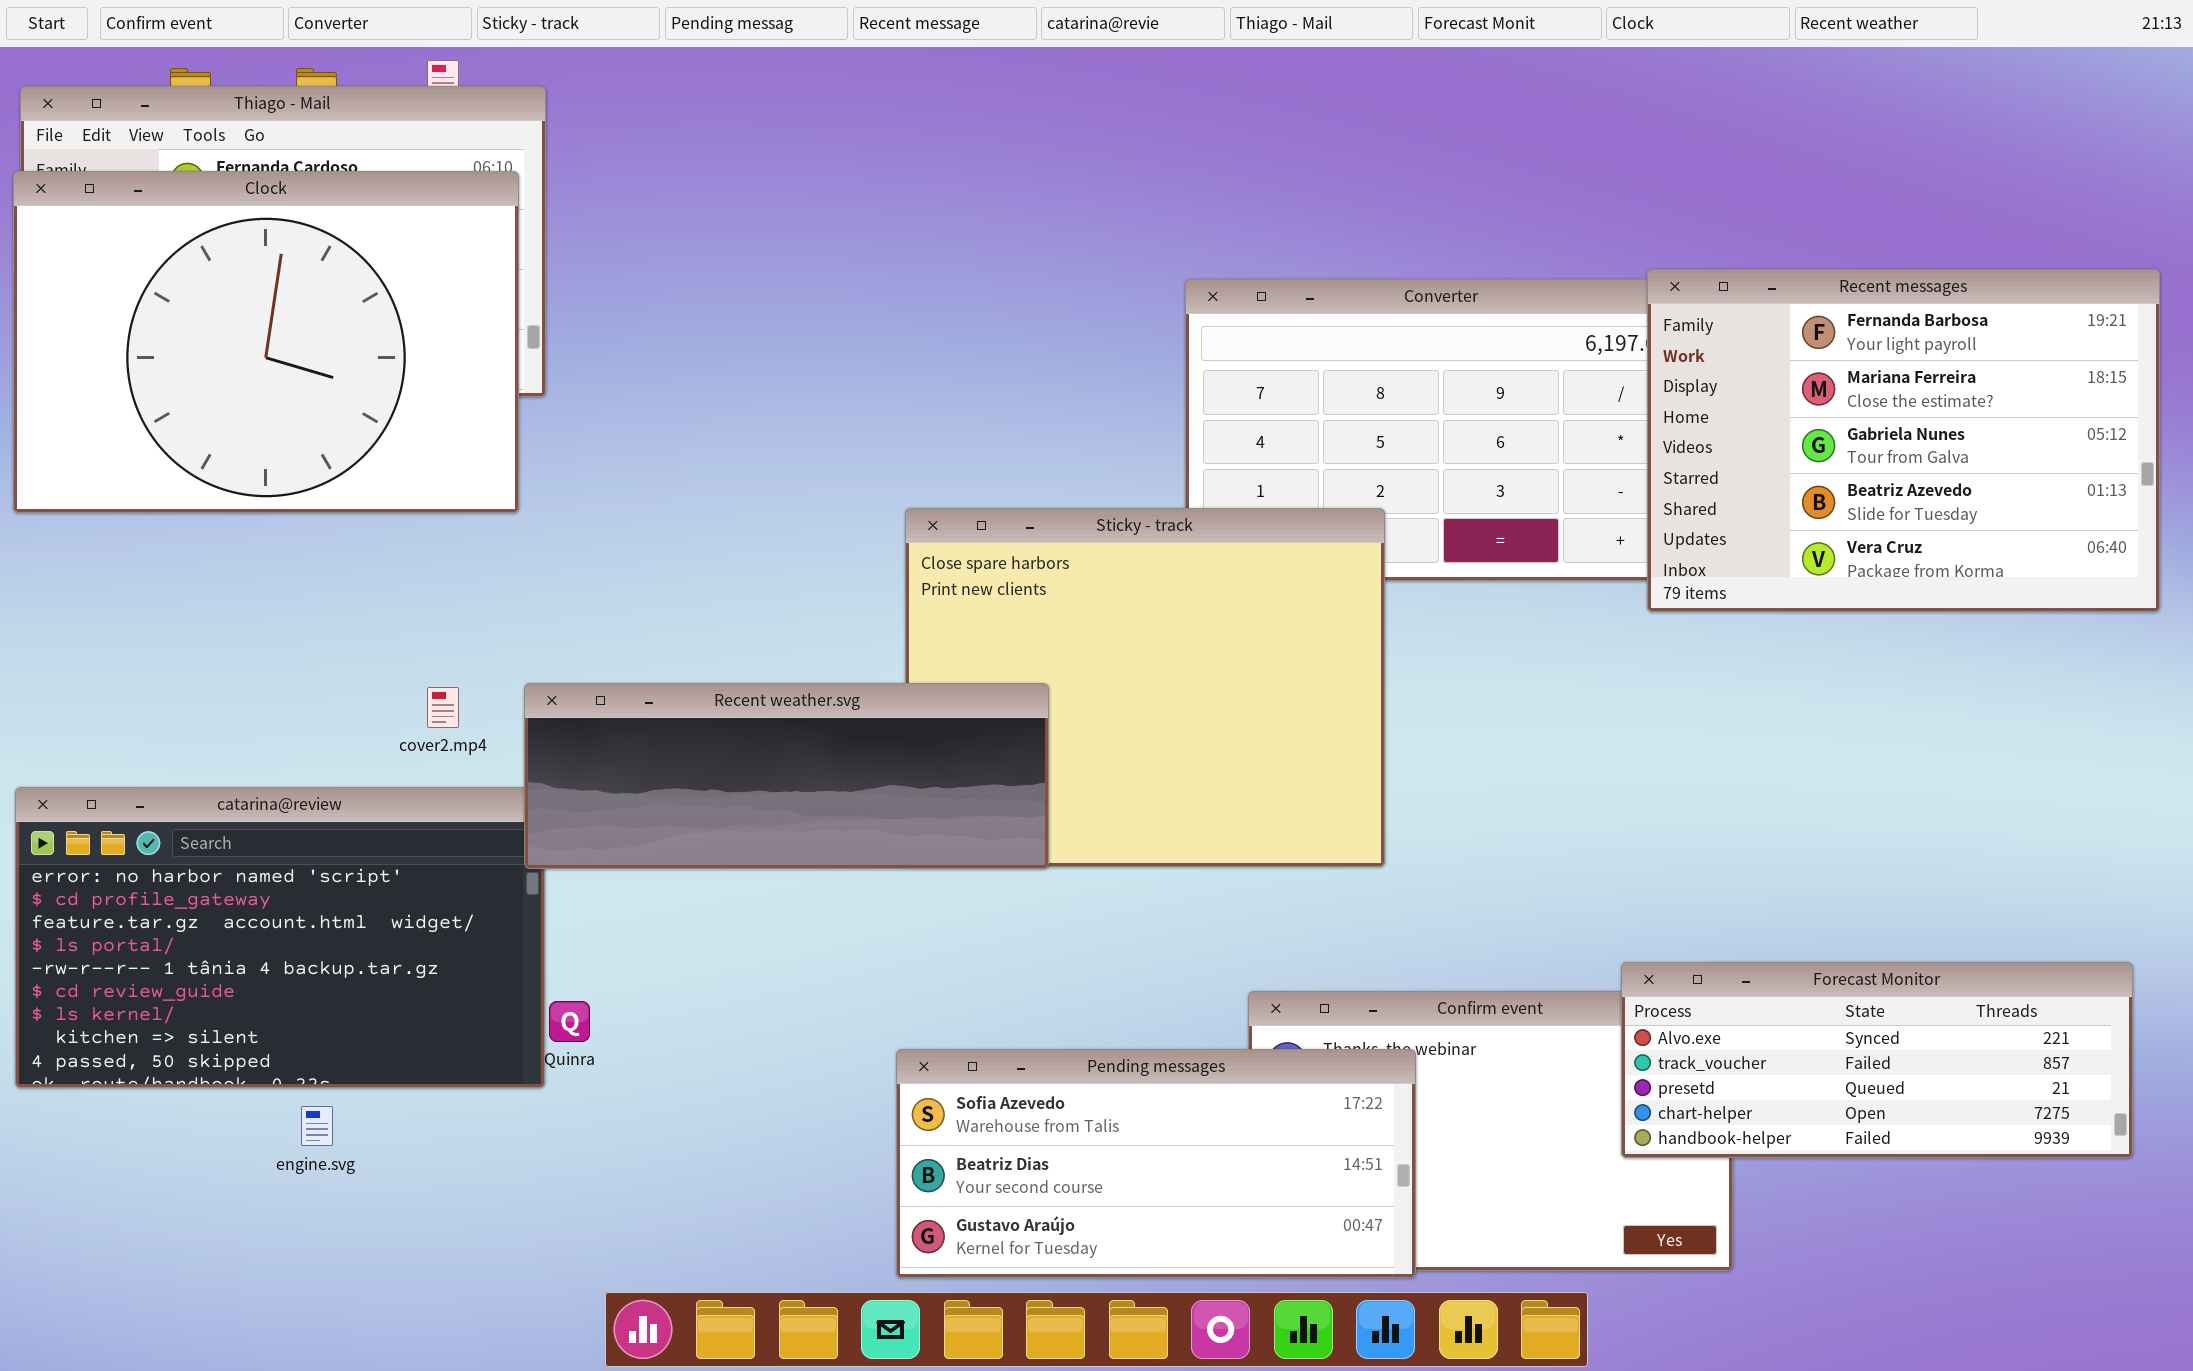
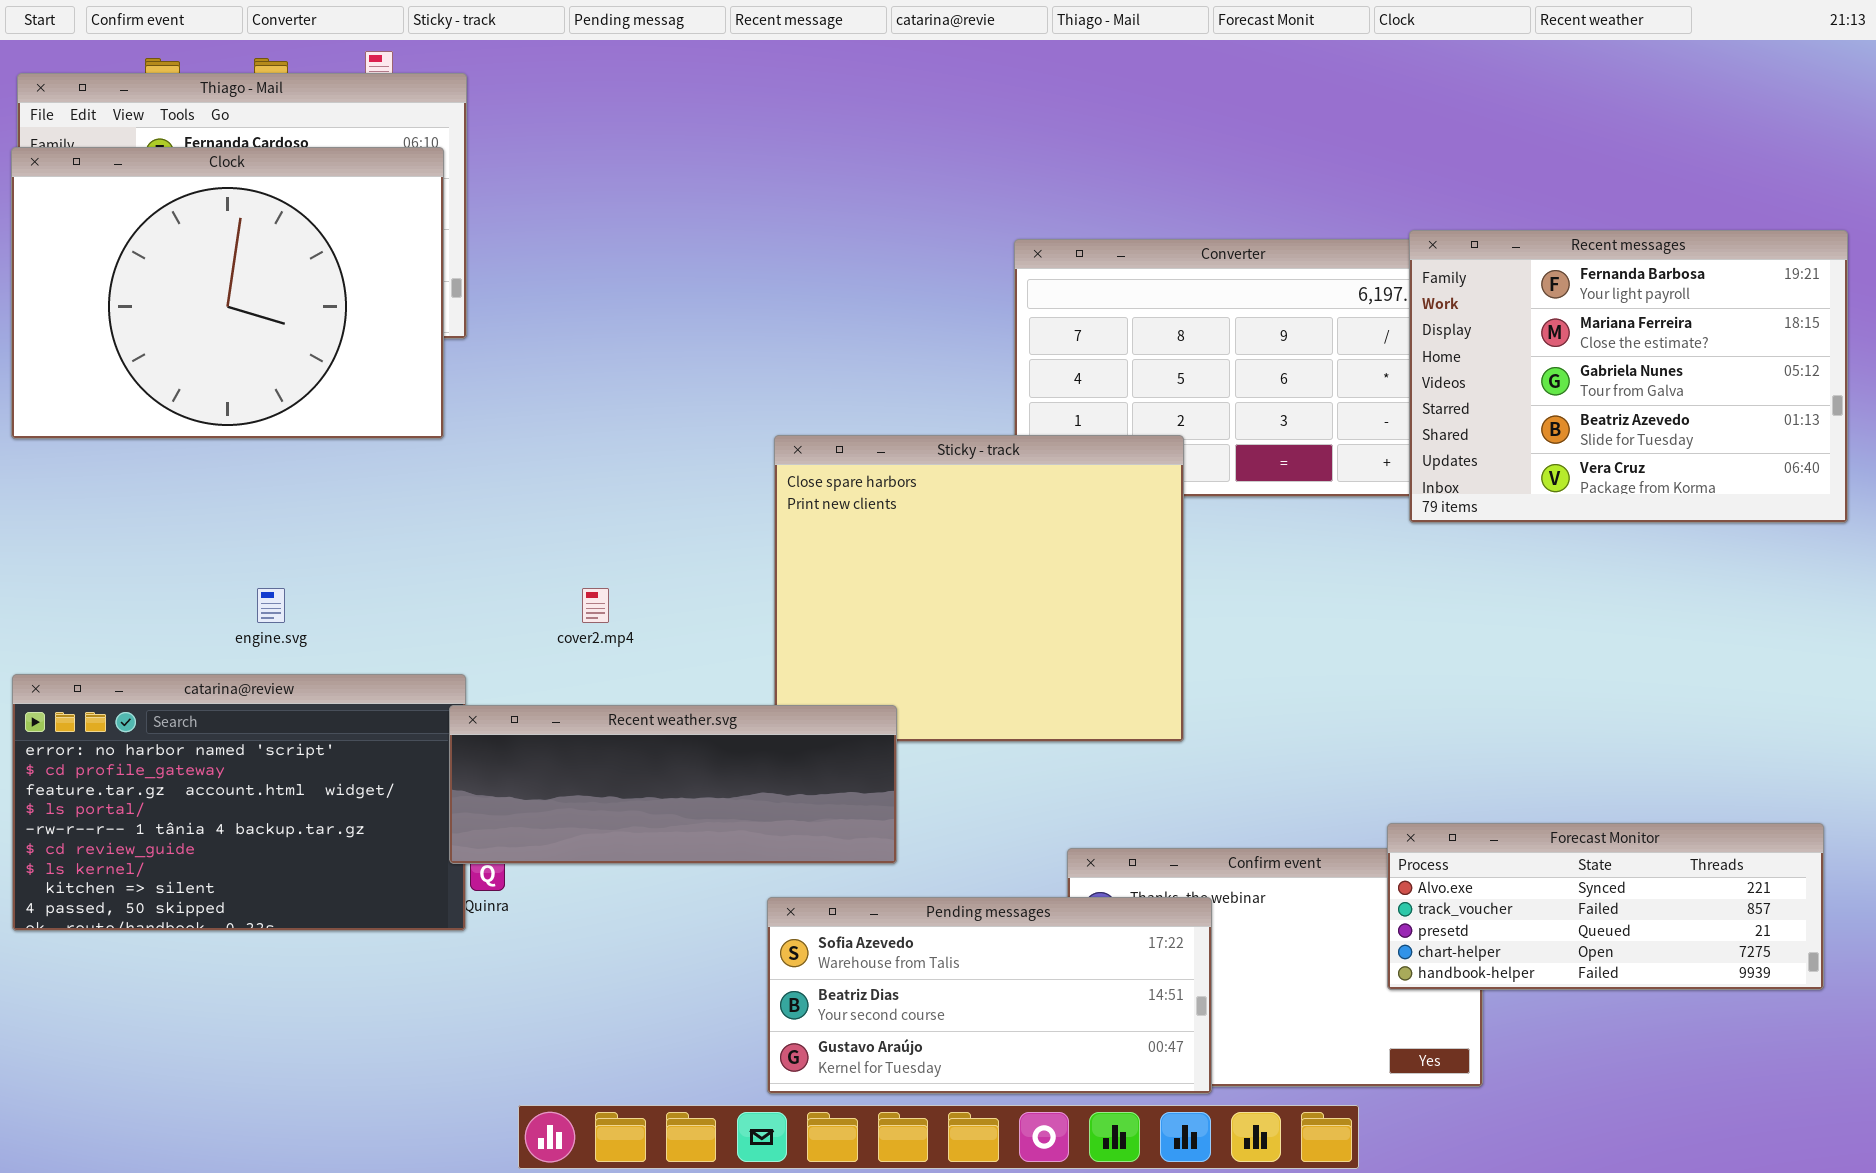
Recent weather.svg: [524,683,1049,869] -> [449,705,897,864], moved
cover2.mp4: [427,687,459,728] -> [582,588,609,623], moved
engine.svg: [301,1106,333,1146] -> [257,588,285,623], moved

